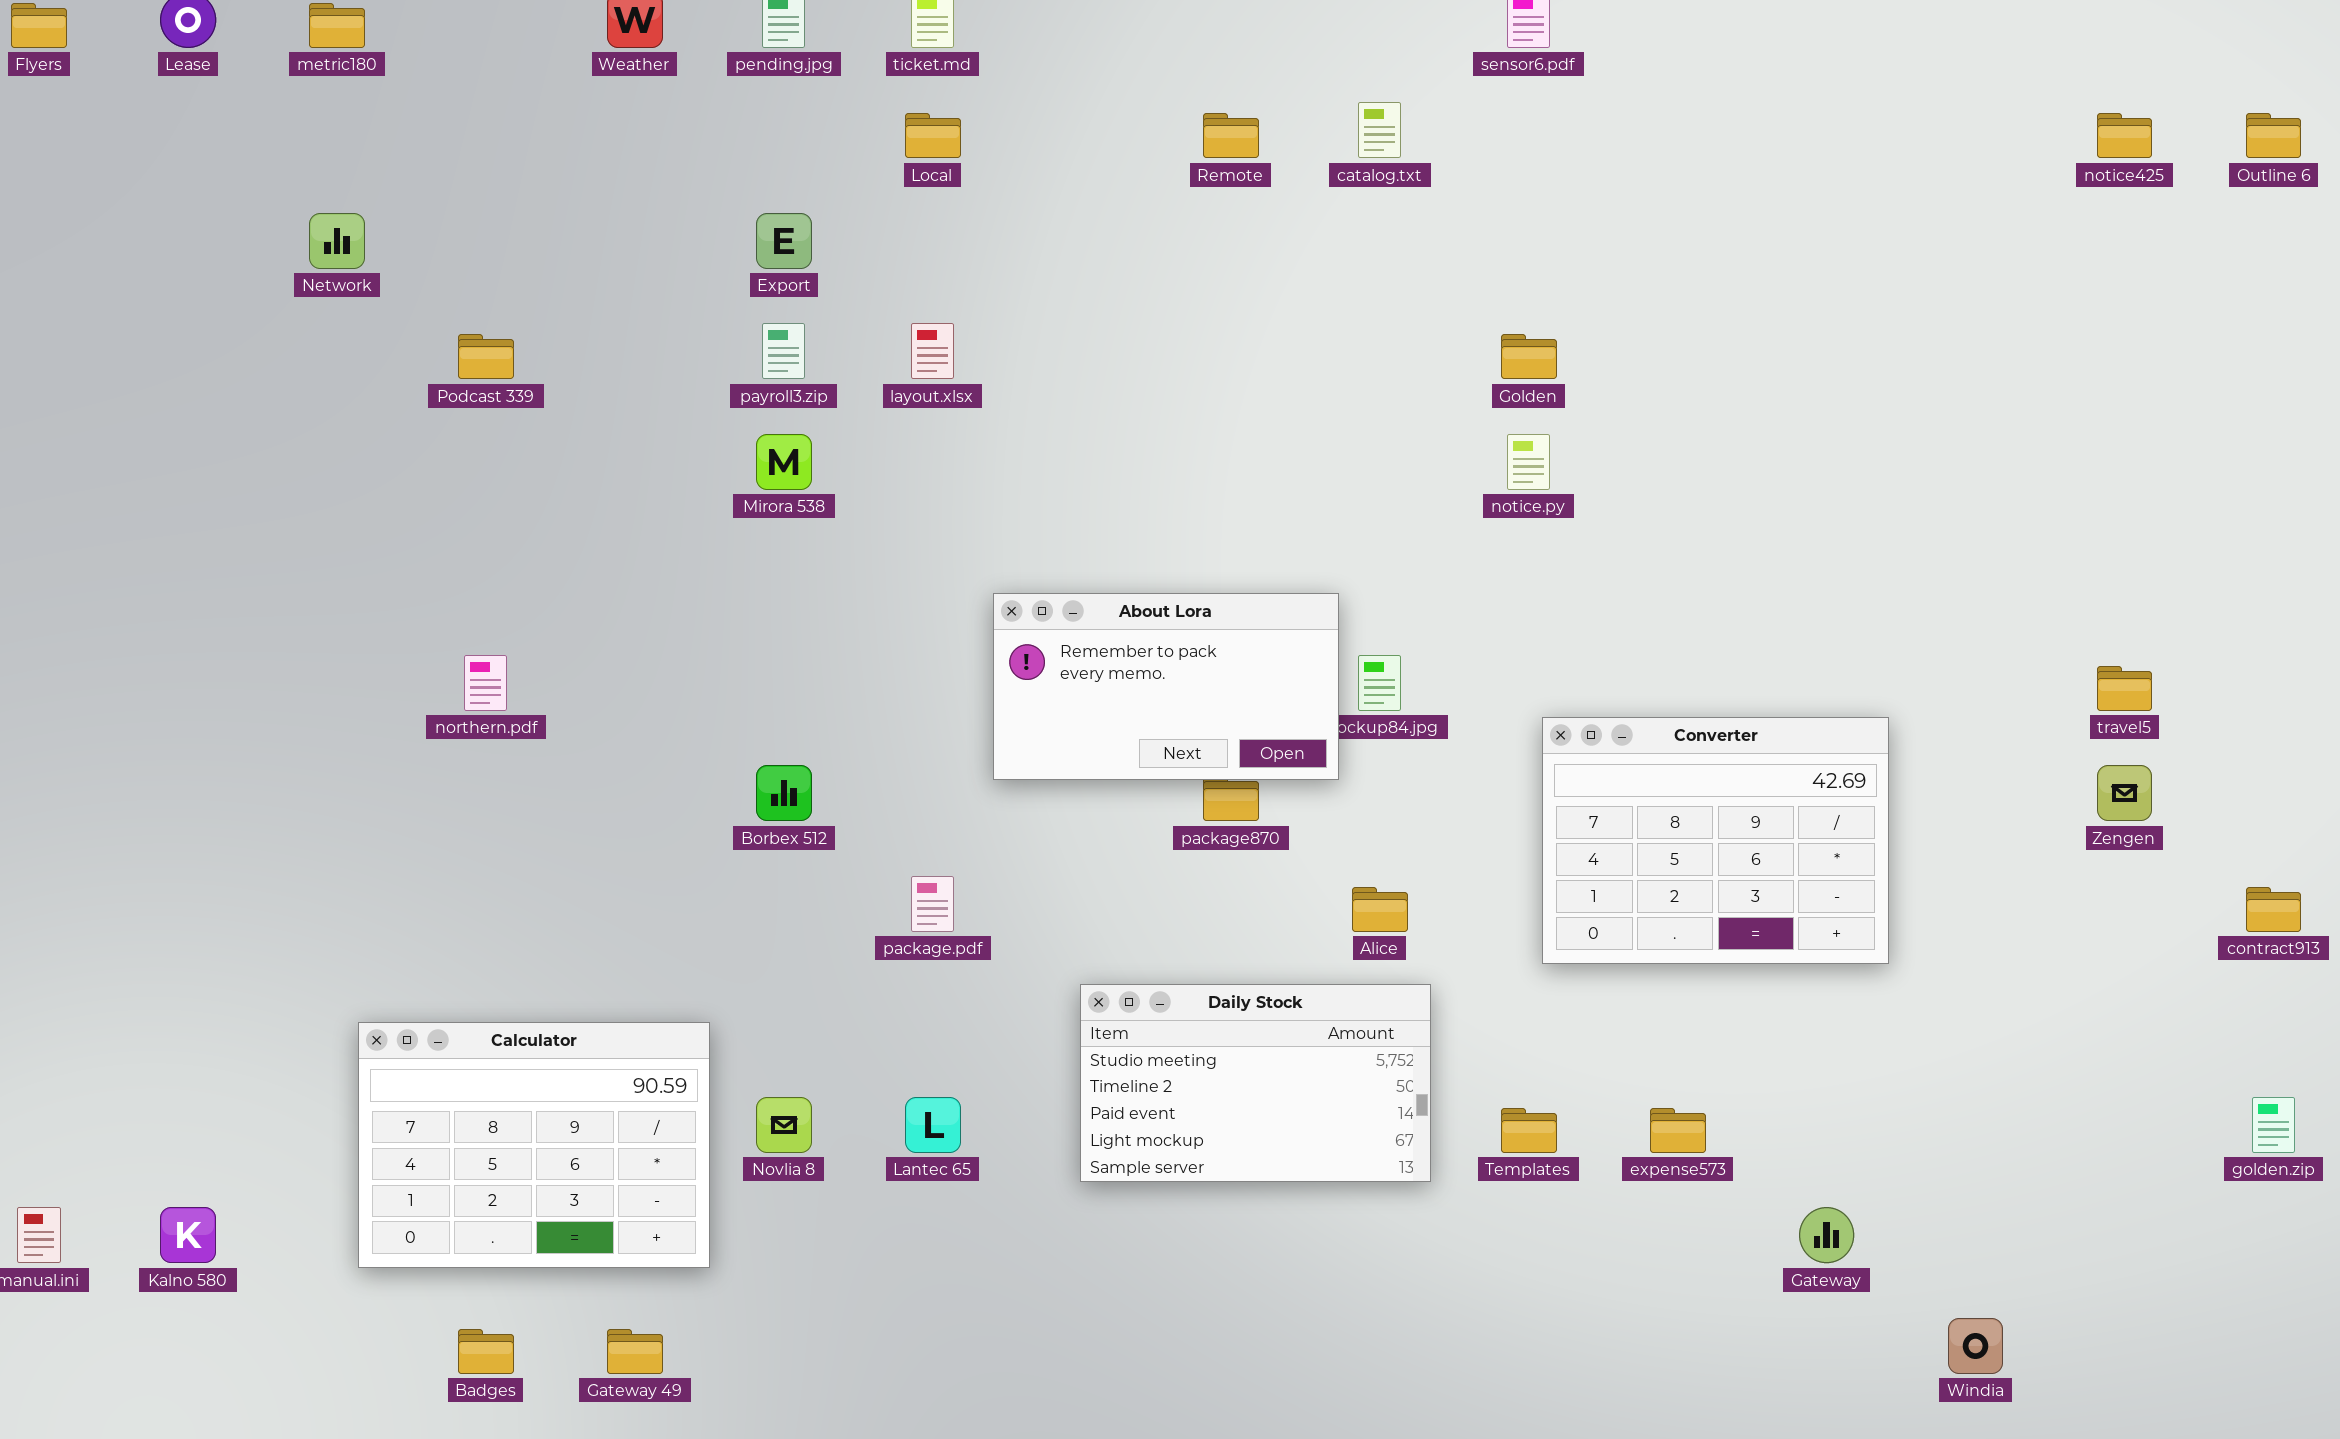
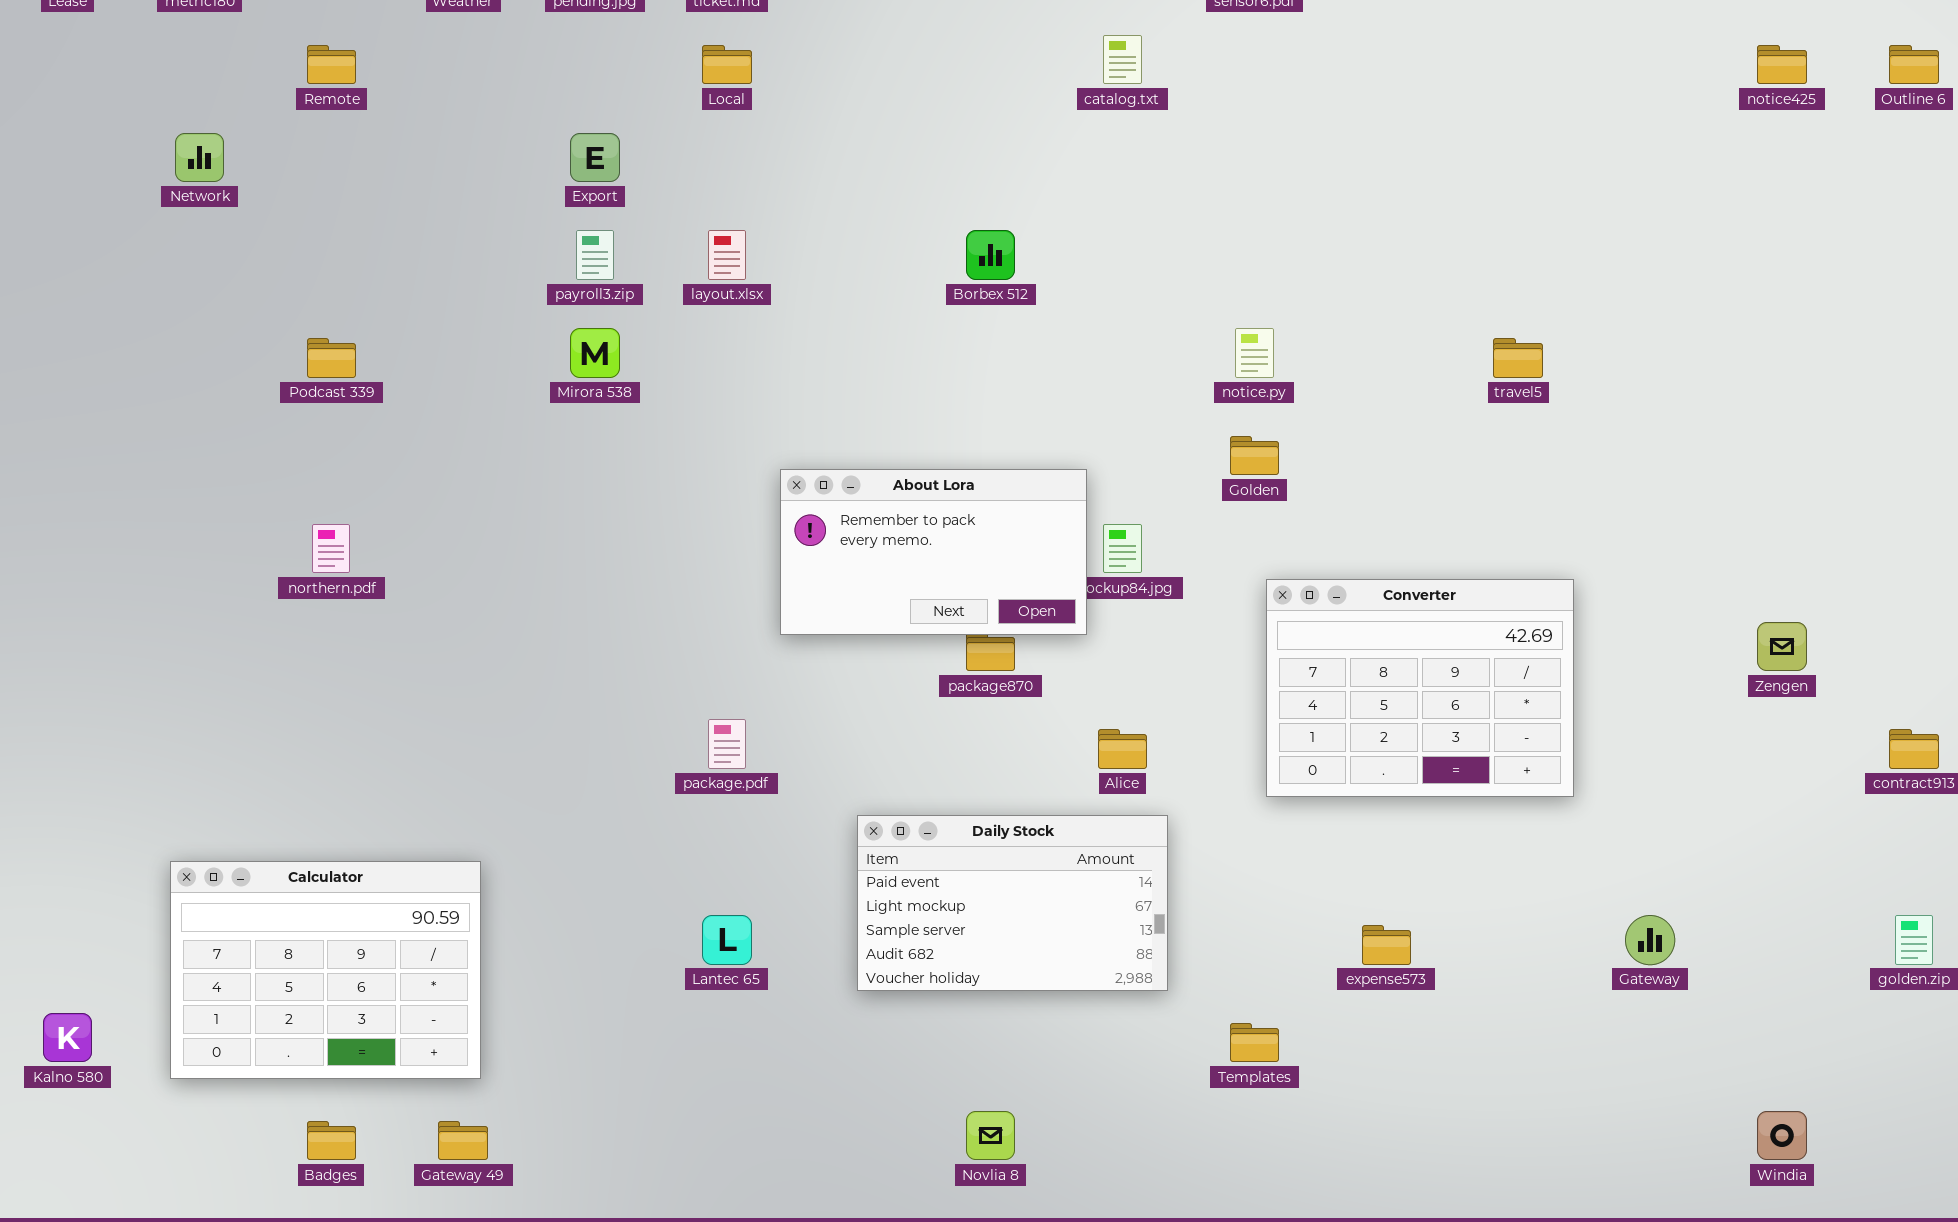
Remote: [1203,113,1259,158] -> [307,45,356,84], moved
Podcast 339: [458,334,514,379] -> [307,338,356,378], moved
Golden: [1501,334,1557,379] -> [1230,436,1279,475], moved
travel5: [2097,666,2152,711] -> [1493,338,1543,378], moved
Borbex 512: [756,765,812,821] -> [966,230,1015,280], moved
Daily Stock: [1080,984,1431,1182] -> [857,815,1168,991], scrolled down 2 rows
Calculator: [358,1022,710,1268] -> [170,861,481,1079], moved
Novlia 8: [756,1097,812,1153] -> [966,1111,1015,1160], moved
Templates: [1501,1108,1557,1153] -> [1230,1023,1279,1062], moved
Gateway: [1799,1207,1854,1263] -> [1625,915,1675,965], moved
Windia: [1948,1318,2003,1374] -> [1757,1111,1807,1160], moved

